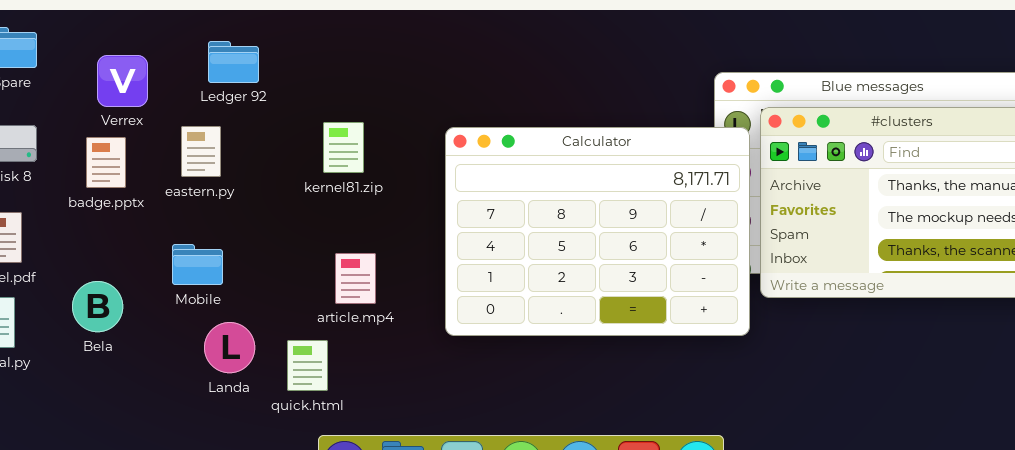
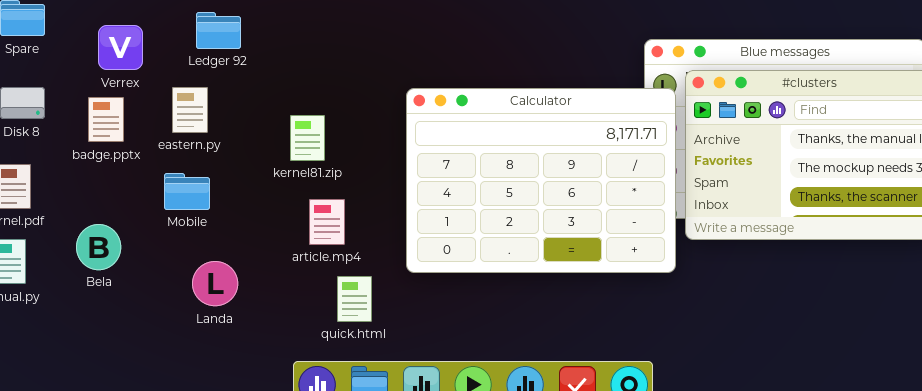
kernel81.zip: [323,122,364,173] -> [290,115,325,161], moved
Mobile: [172,244,223,285] -> [164,173,210,210], moved
quick.html: [287,340,328,391] -> [337,276,372,322], moved

